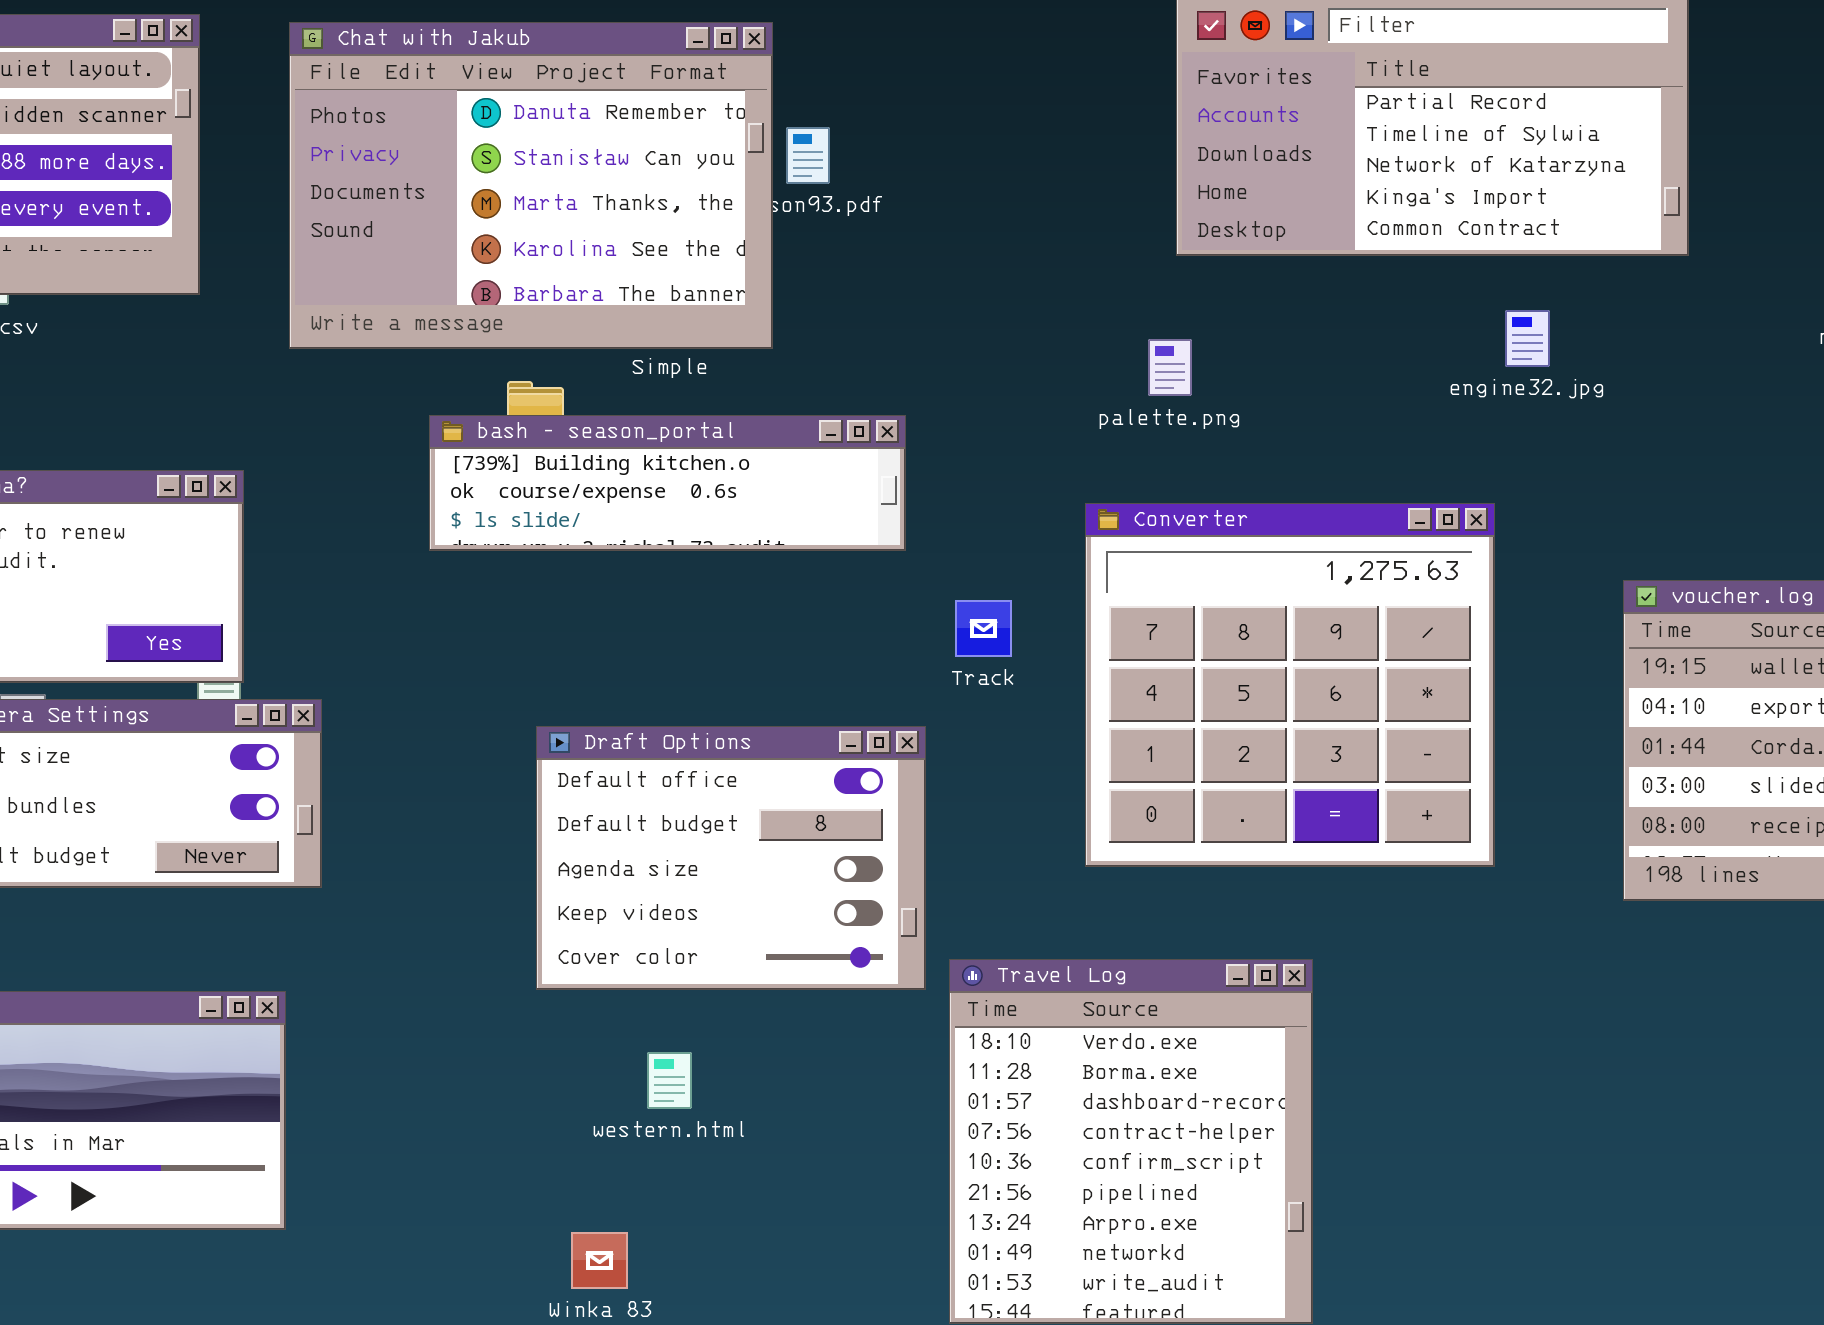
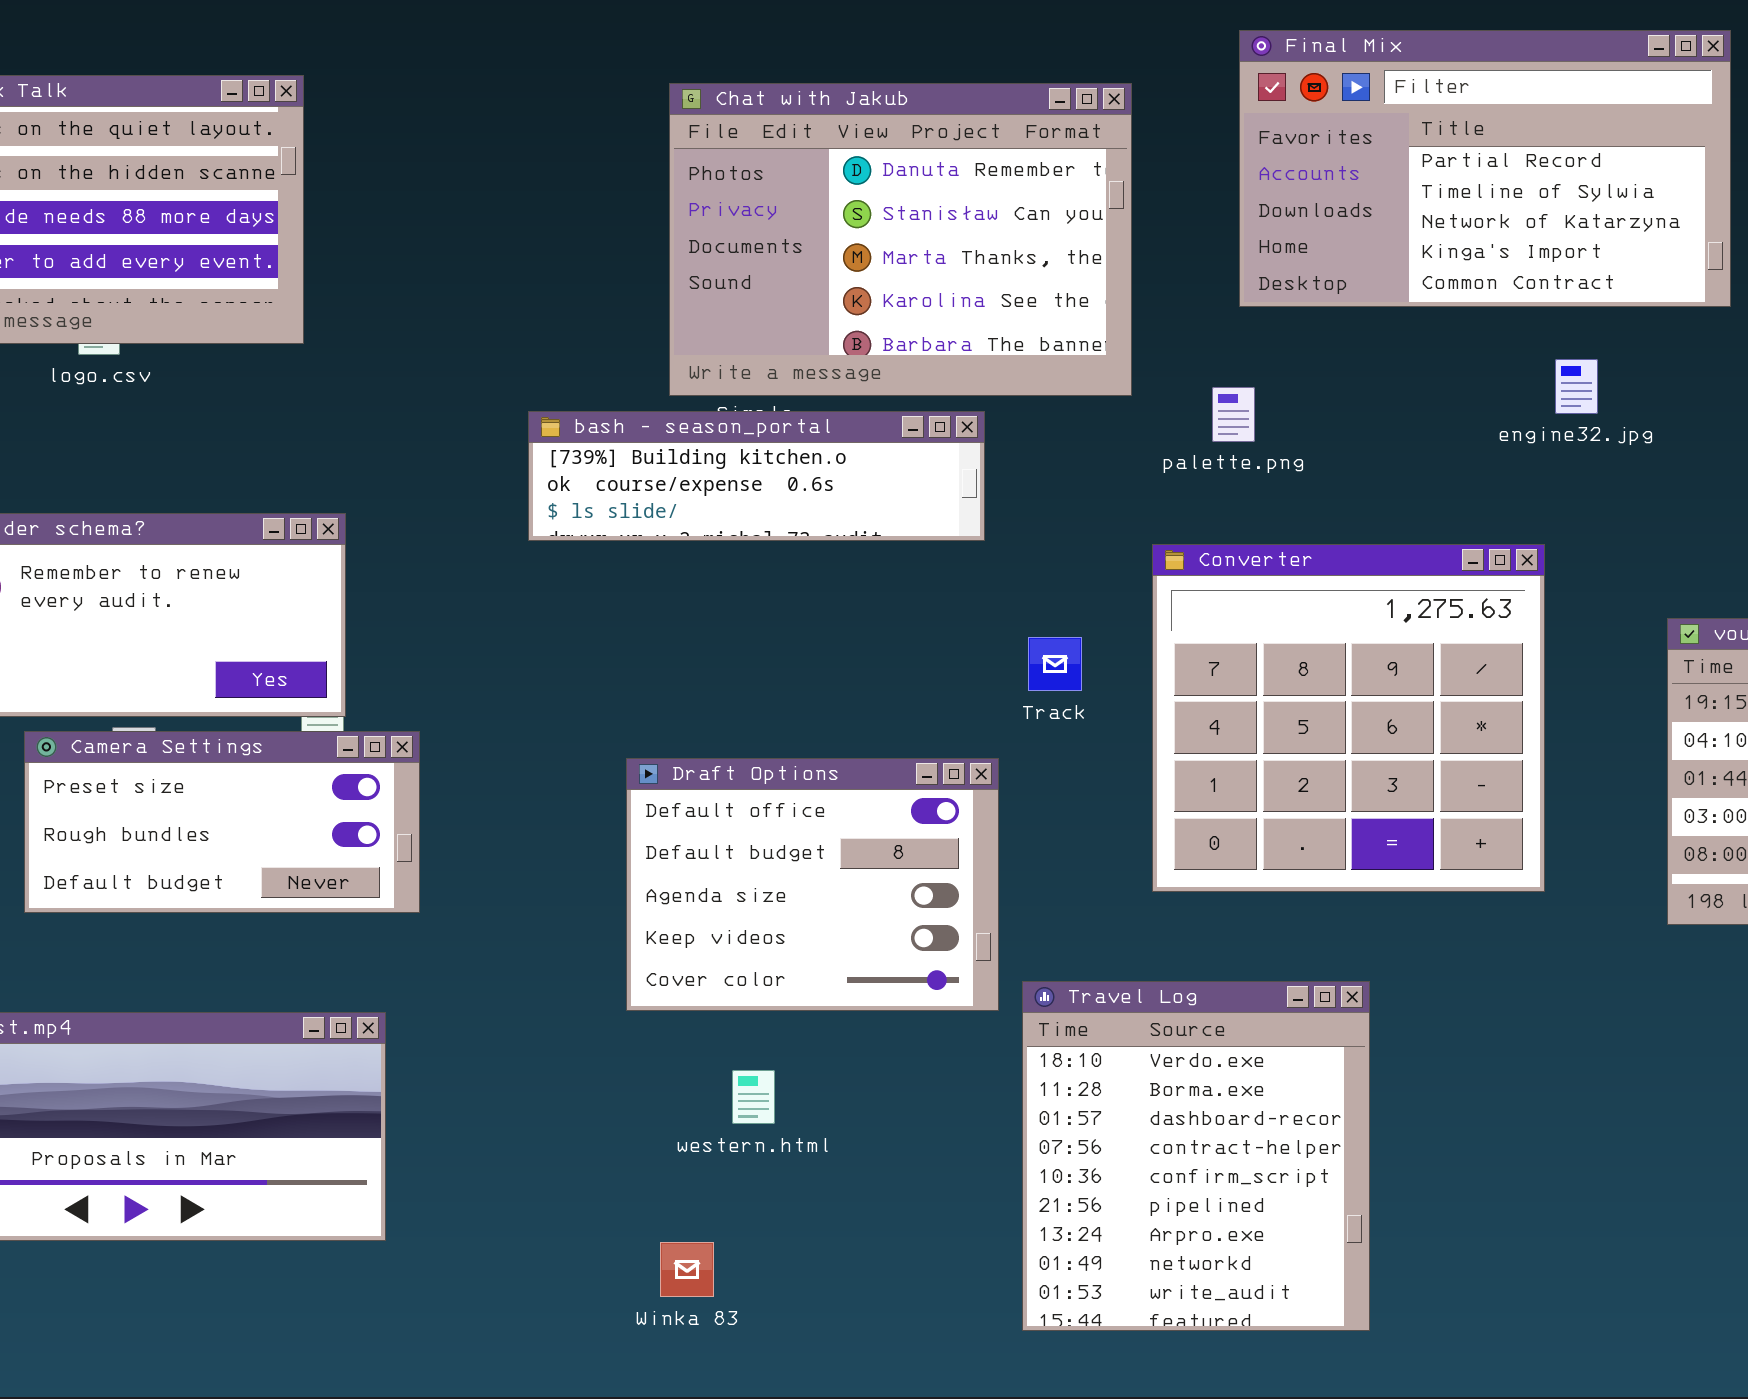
Chat with Jakub: [289,22,773,349] -> [669,83,1132,396], moved
bash - season_portal: [429,415,906,551] -> [528,411,985,541], moved

